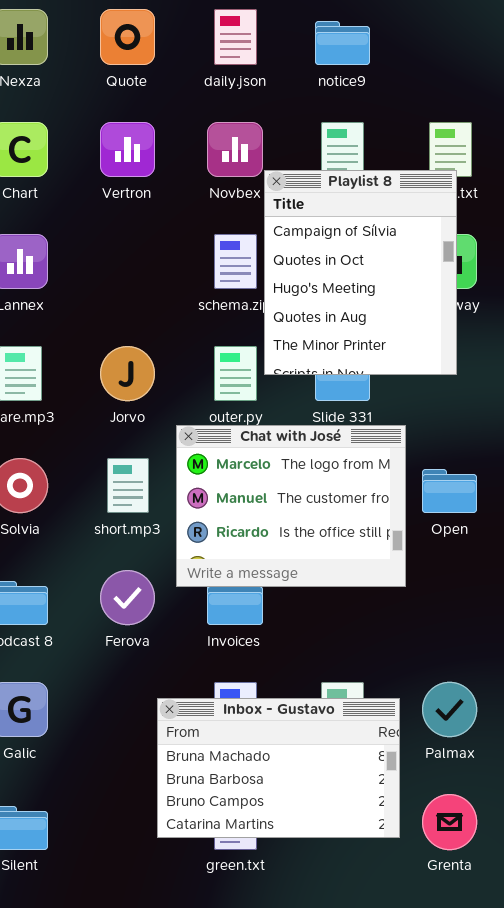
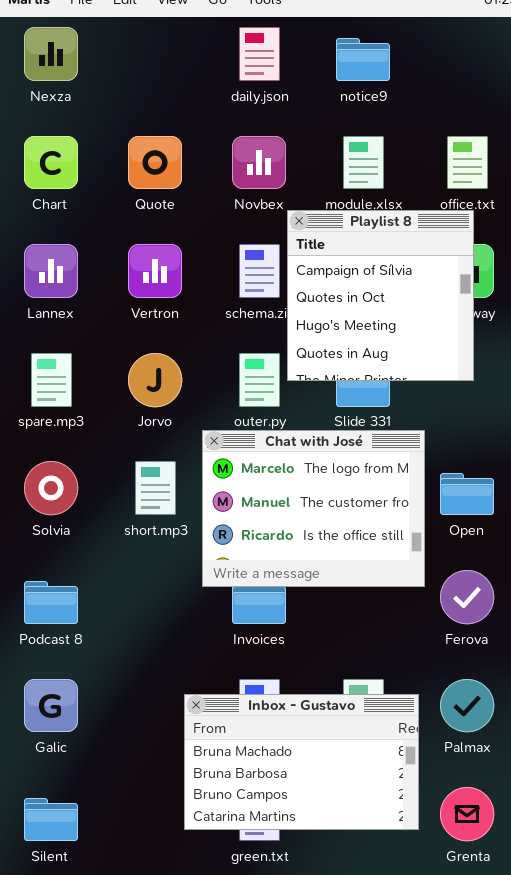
Quote: [100,9,155,65] -> [128,136,182,189], moved
Vertron: [100,122,155,177] -> [128,244,182,298], moved
Playlist 8: [264,170,457,375] -> [287,210,474,381], resized
Ferova: [100,570,155,625] -> [440,570,494,624], moved

